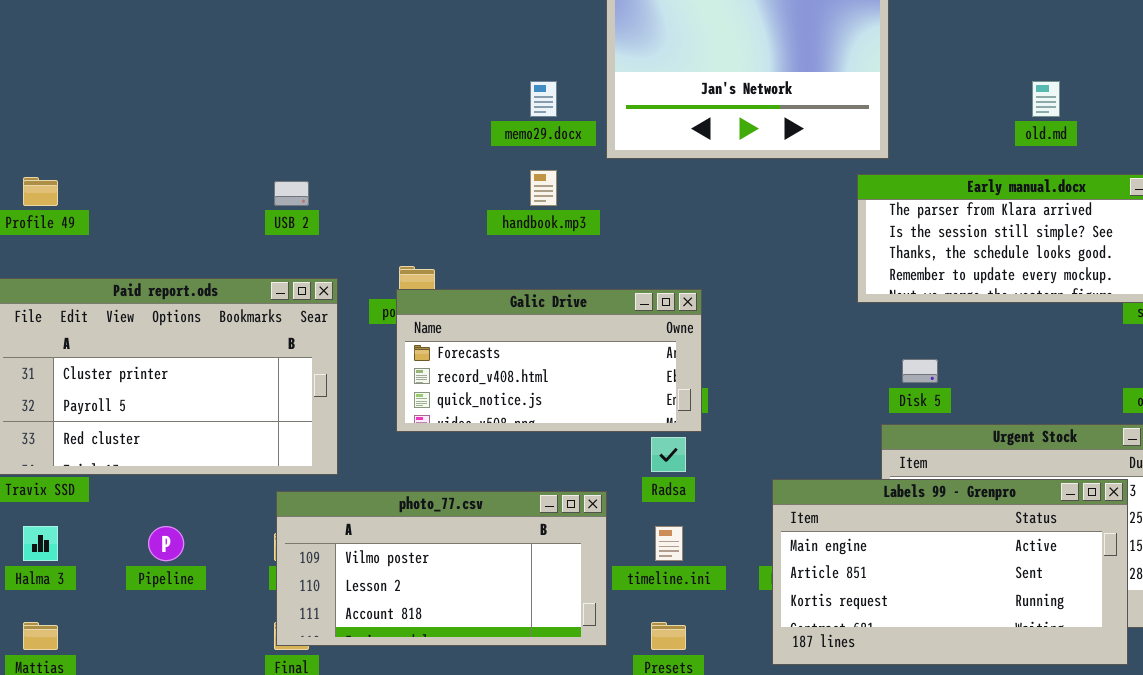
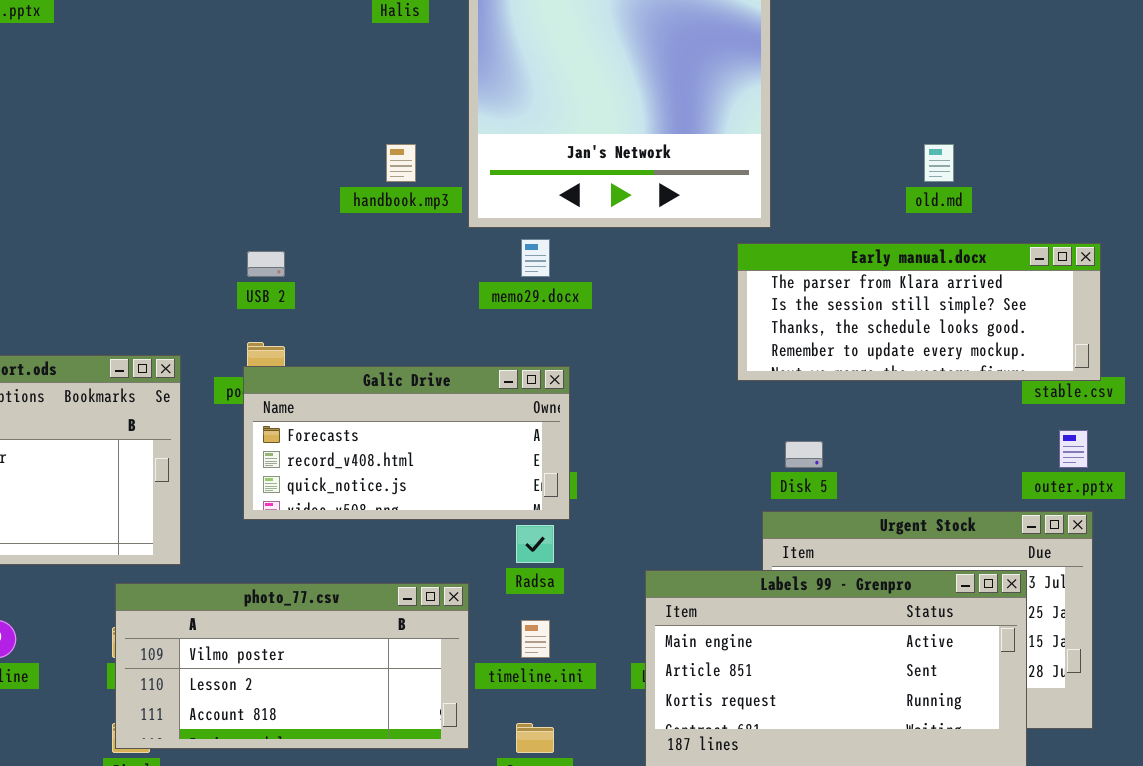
memo29.docx: [530,81,557,117] -> [521,239,550,277], moved
handbook.mp3: [530,170,557,206] -> [386,144,416,182], moved
USB 2: [274,181,309,206] -> [247,251,285,277], moved

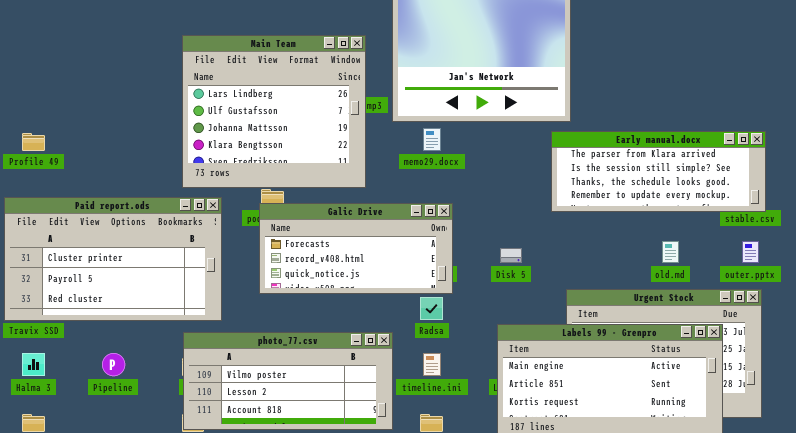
Main Team: none -> [182,35,366,188], opened
old.md: [924,144,954,182] -> [662,241,679,263], moved
Disk 5: [785,441,823,468] -> [500,248,522,263], moved

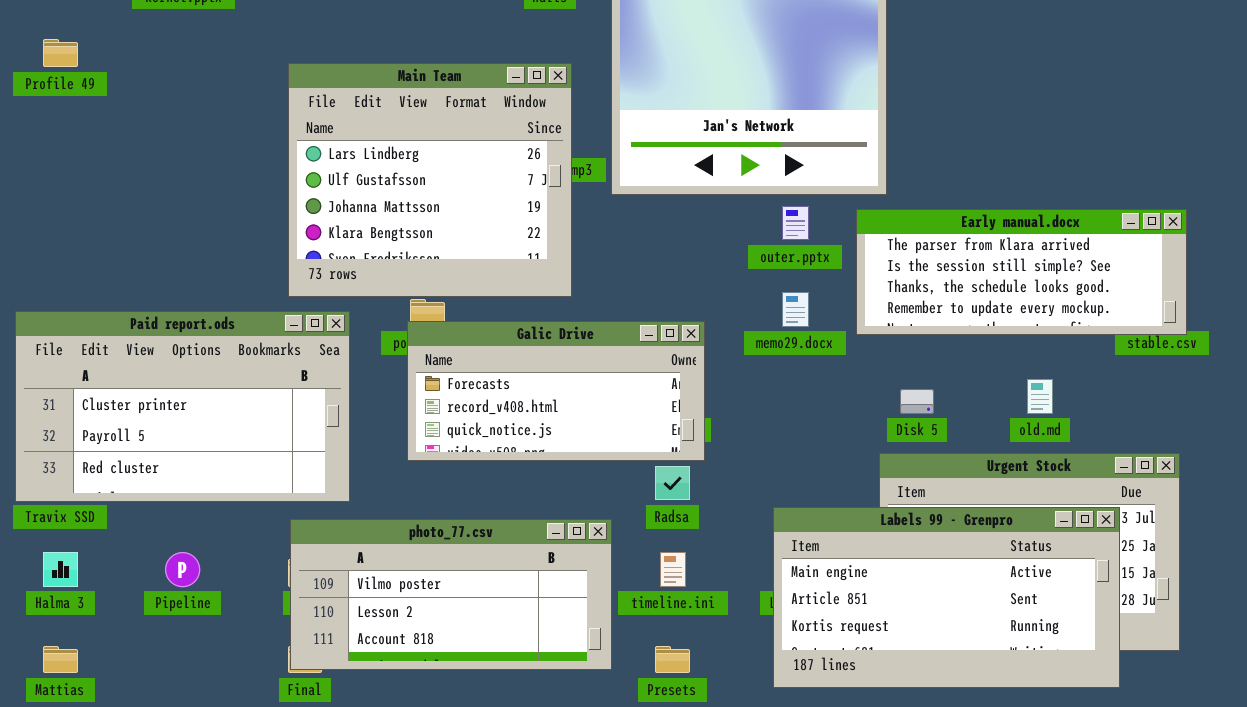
memo29.docx: [423,128,441,151] -> [782,292,809,327], moved
Profile 49: [22,133,45,151] -> [43,39,78,67], moved
outer.pptx: [742,241,759,263] -> [782,206,809,240], moved
Disk 5: [500,248,522,263] -> [900,389,934,414], moved

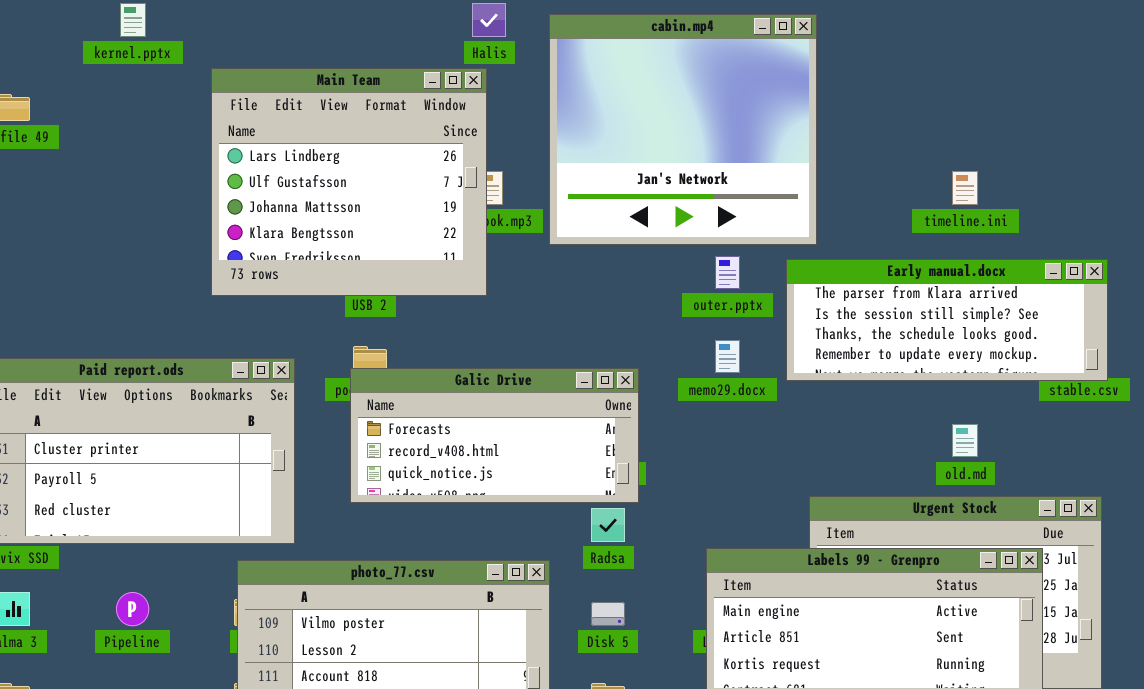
Main Team: [288,63,572,297] -> [211,68,487,296], moved
Disk 5: [900,389,934,414] -> [591,602,625,626], moved
timeline.ini: [660,552,686,587] -> [952,171,978,205], moved

